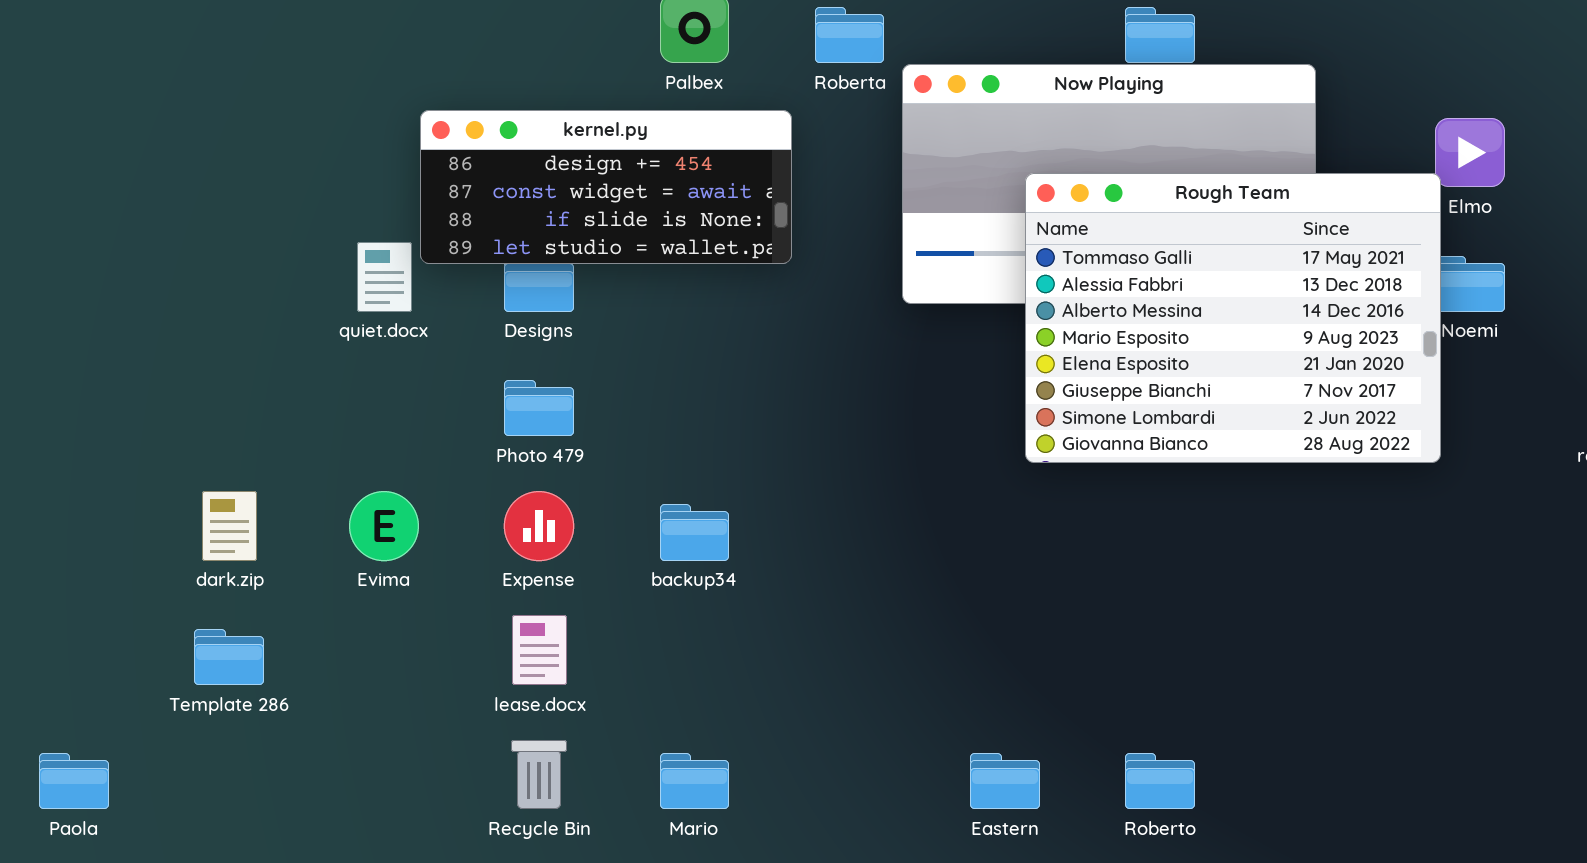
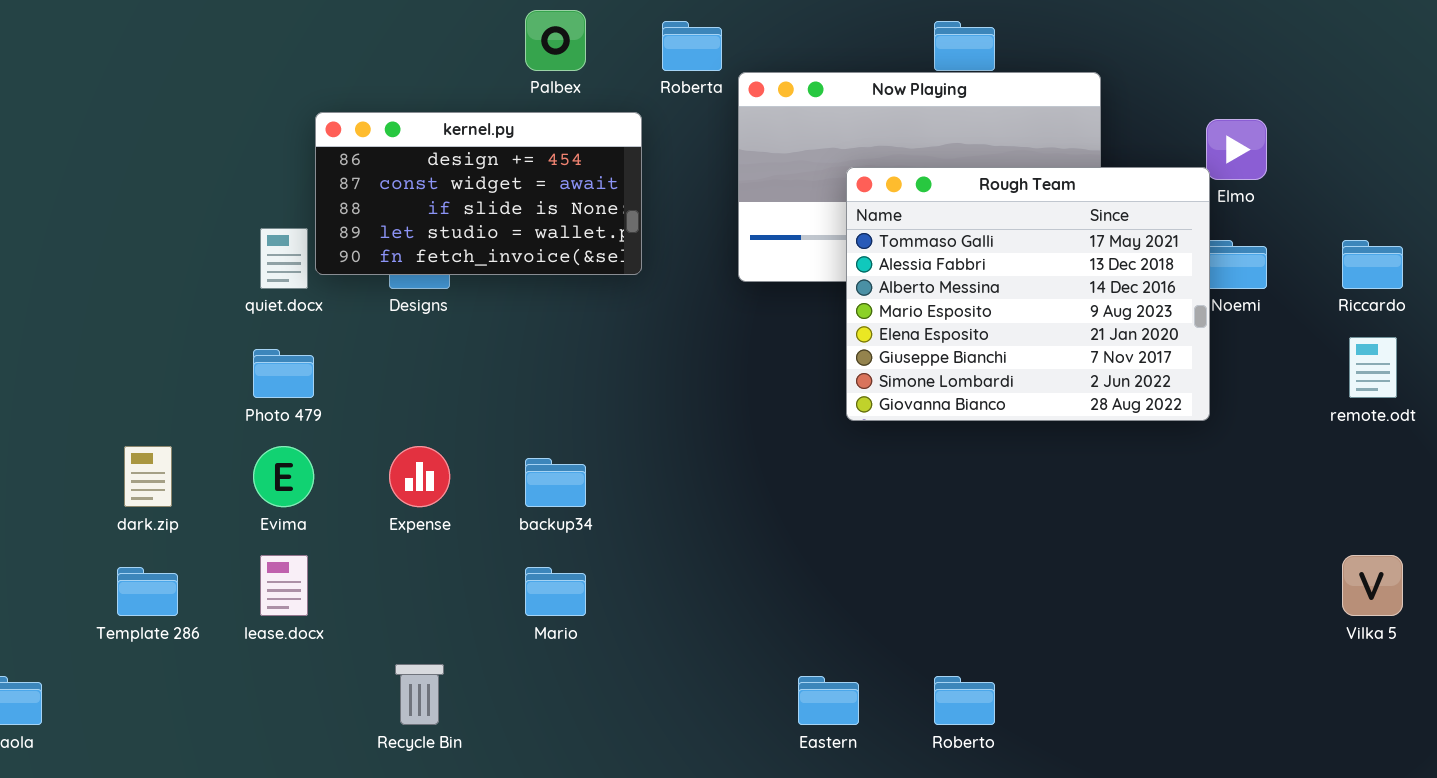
kernel.py: [420,110,792,264] -> [315,112,642,275], resized
Photo 479: [504,380,574,436] -> [253,349,314,398], moved
lease.docx: [512,615,567,685] -> [260,555,308,616], moved
Mario: [660,753,729,809] -> [525,567,586,616], moved

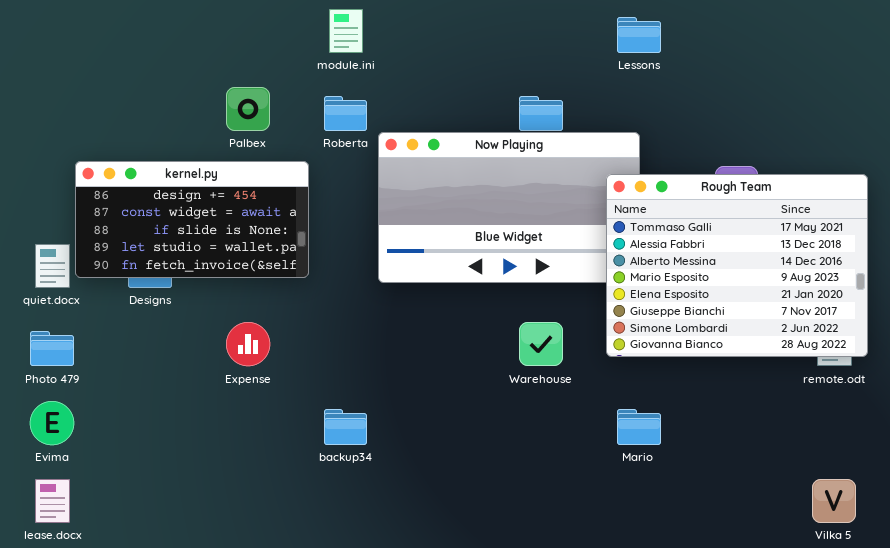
Rough Team: [846,167,1210,421] -> [606,174,868,357], moved
Expense: [389,446,450,507] -> [226,322,270,366], moved
backup34: [525,458,586,507] -> [324,409,367,445], moved
Mario: [525,567,586,616] -> [617,409,661,445], moved

